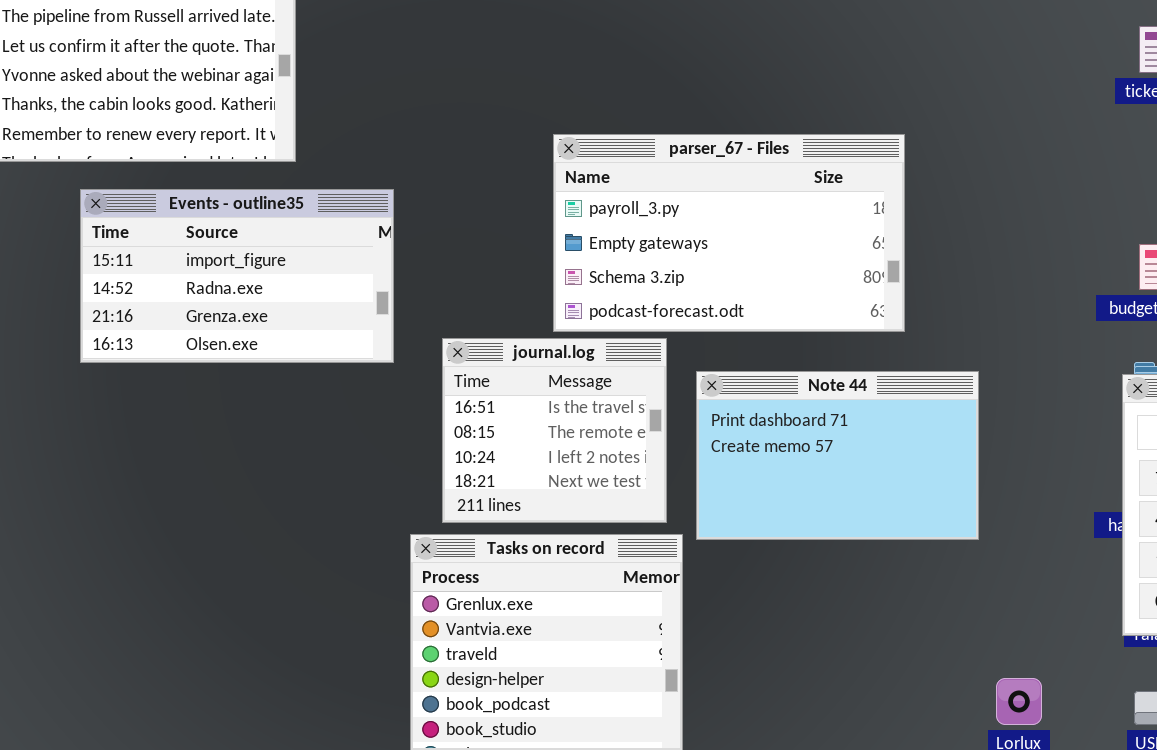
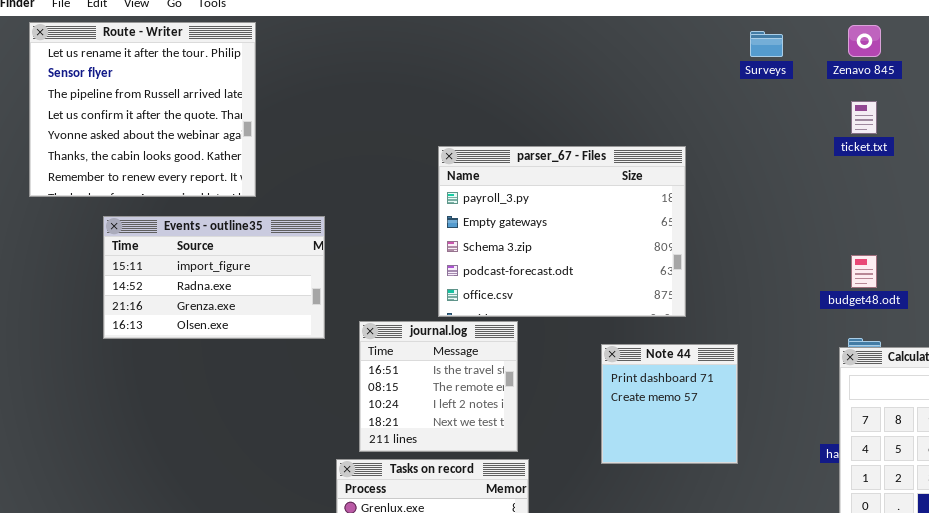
parser_67 - Files: [553,134,905,332] -> [438,146,686,317], resized
Note 44: [696,371,979,540] -> [601,344,738,464], resized

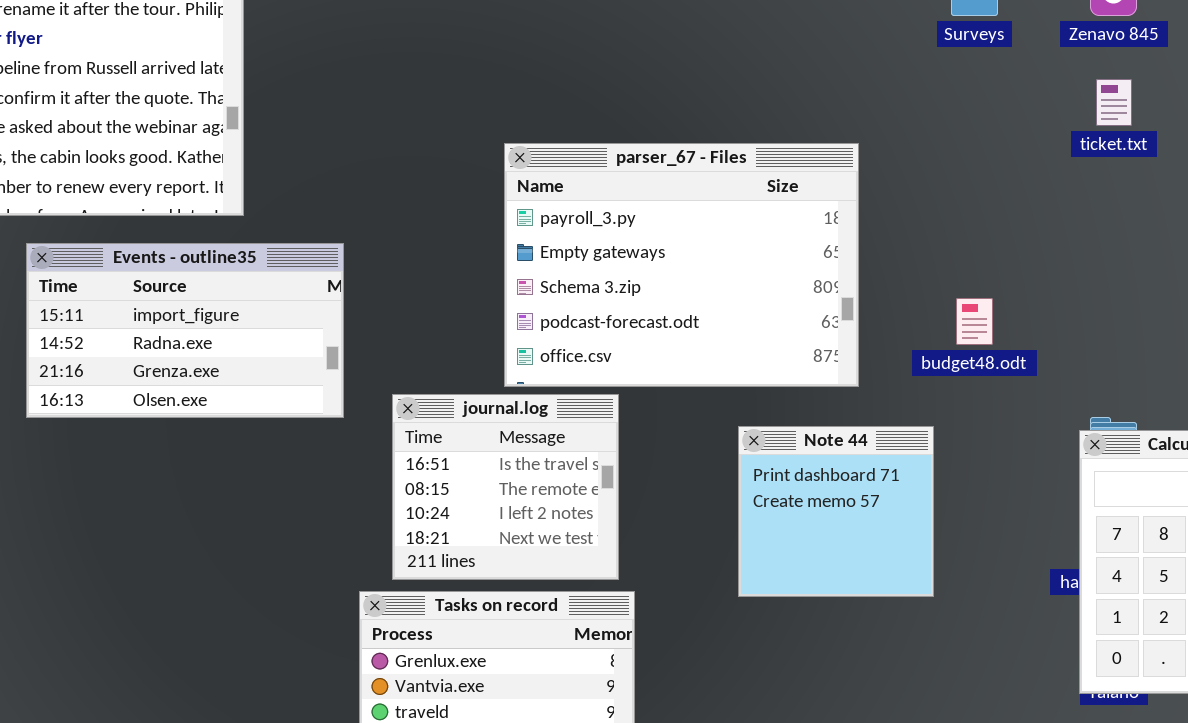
budget48.odt: [851,255,877,288] -> [956,298,993,345], moved

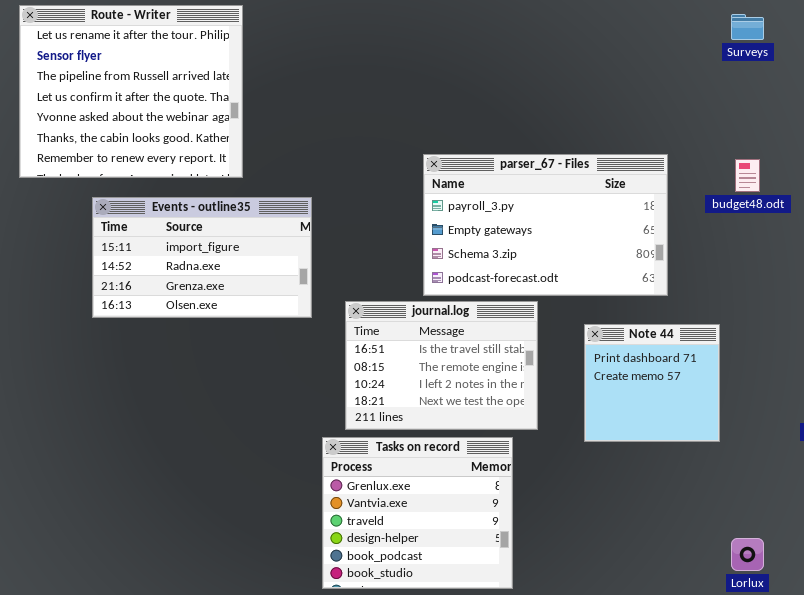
parser_67 - Files: [504,143,859,387] -> [423,154,668,296], resized
budget48.odt: [956,298,993,345] -> [735,159,760,192], moved
journal.log: [392,394,619,580] -> [345,301,538,430], resized

